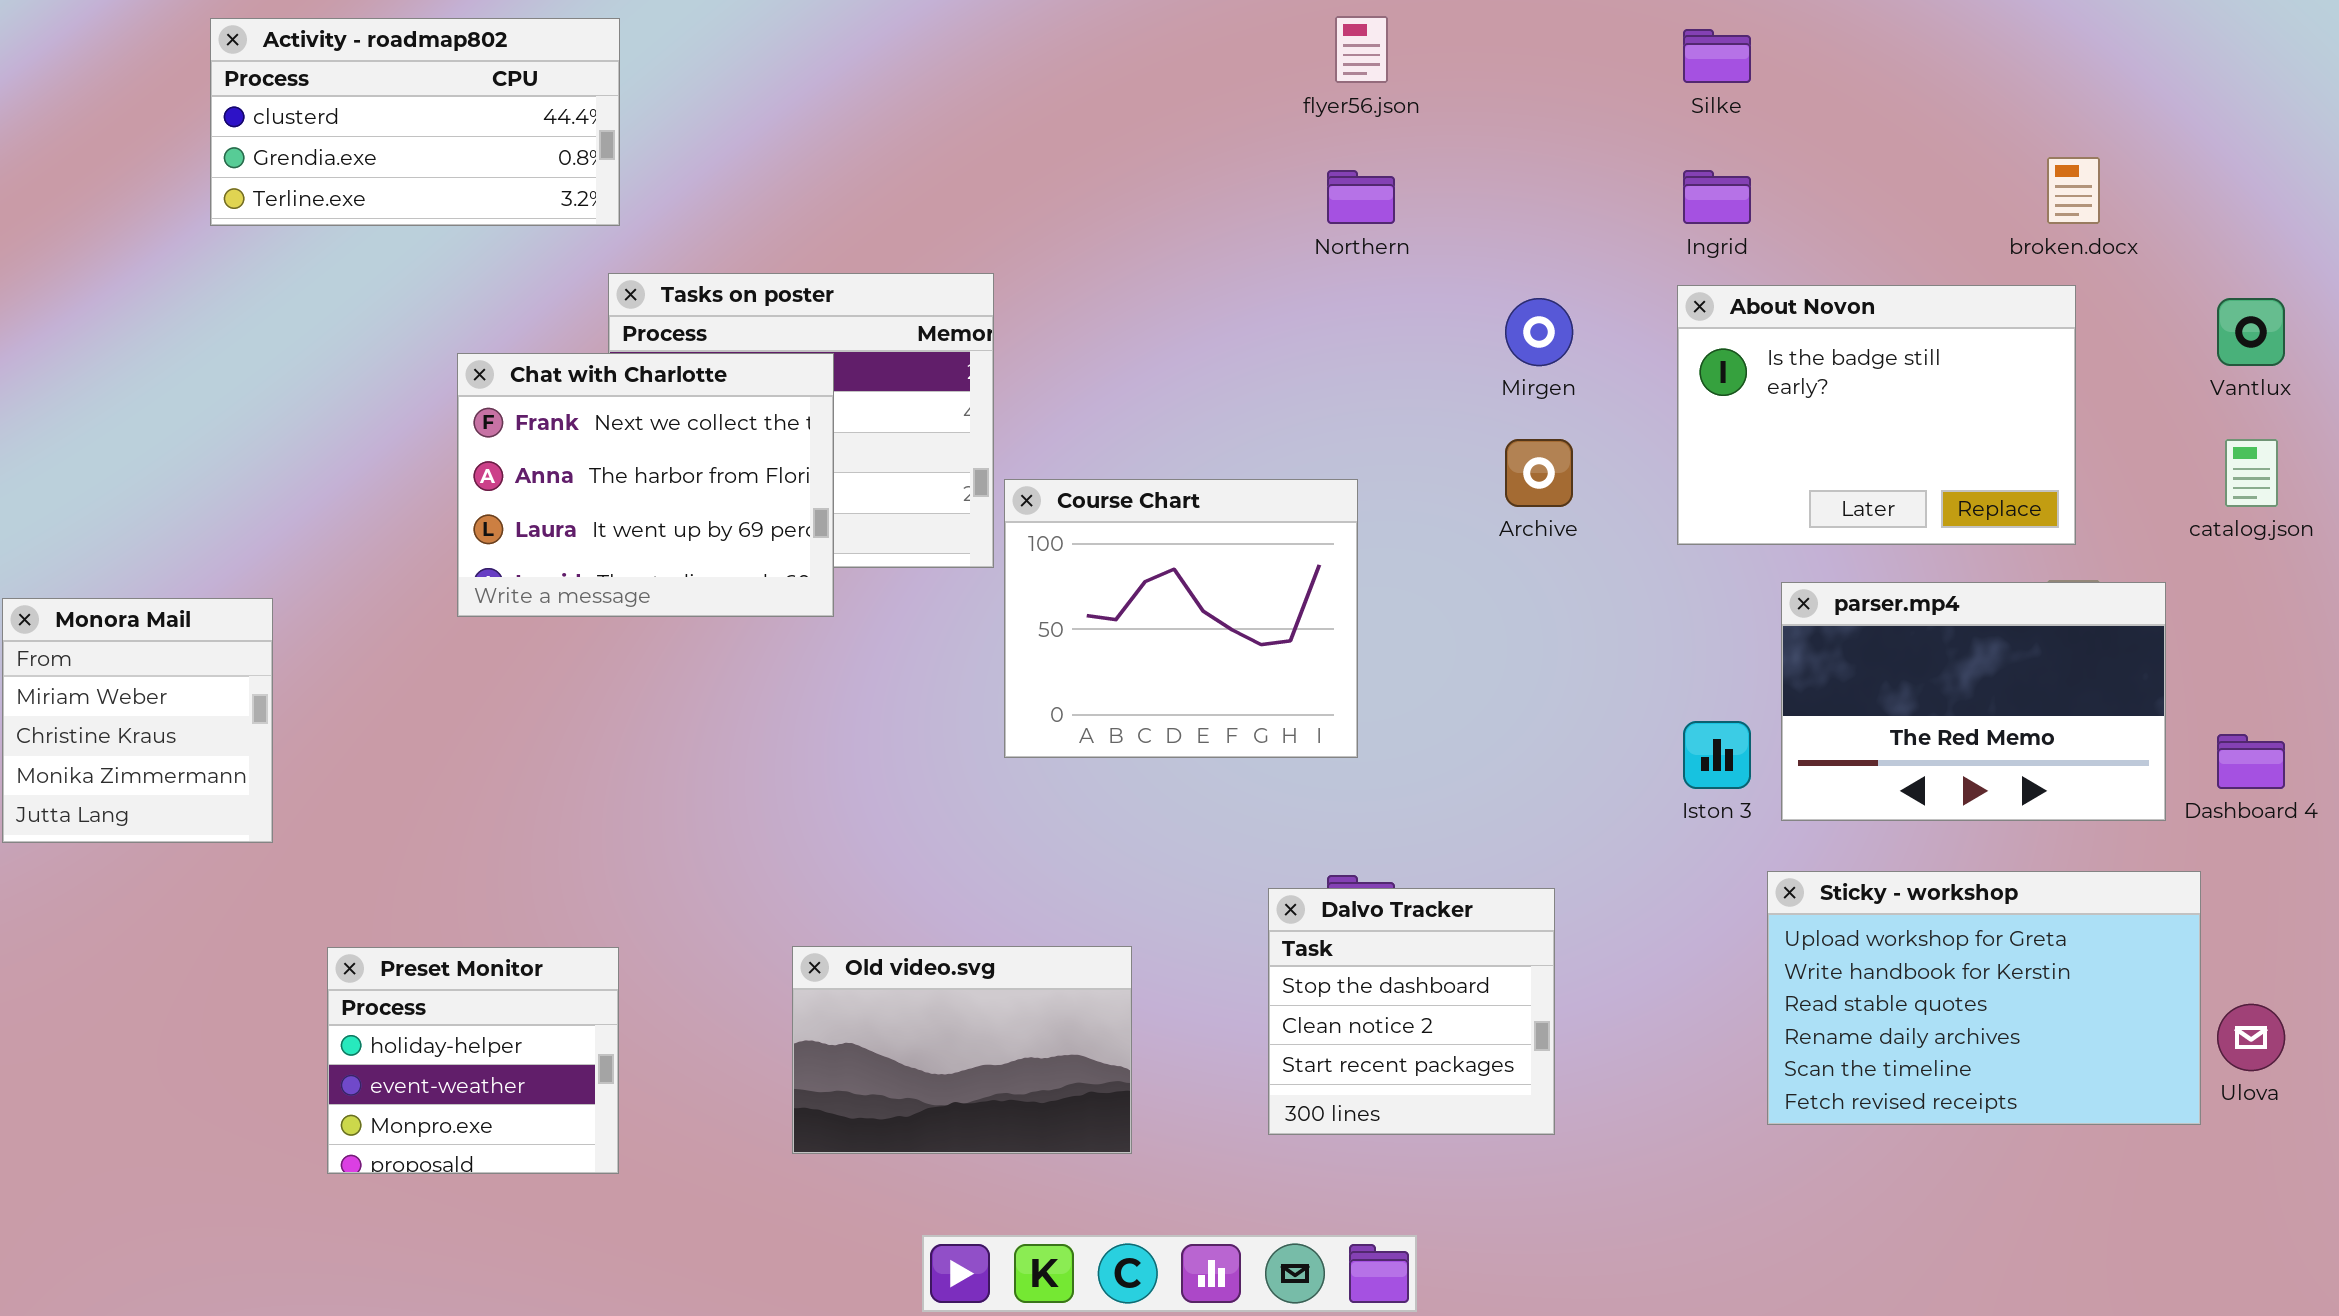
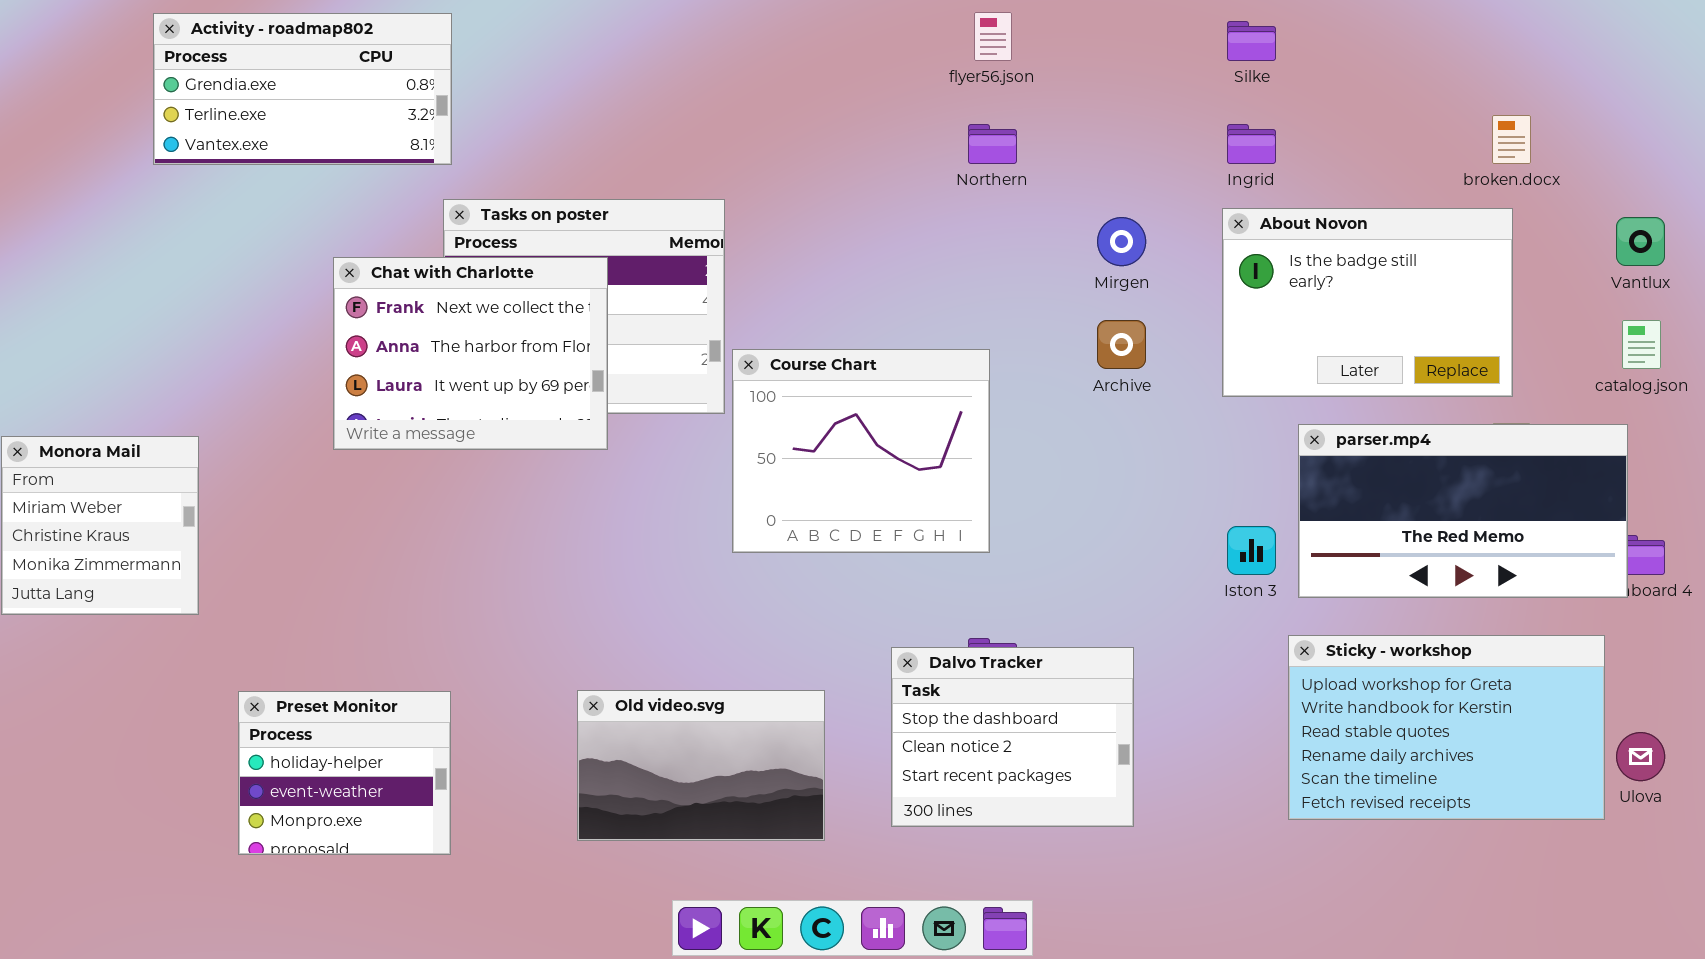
Activity - roadmap802: [210,18,620,226] -> [153,13,452,165], scrolled down 1 row
parser.mp4: [1781,582,2166,821] -> [1298,424,1628,598], resized
Dalvo Tracker: [1268,888,1555,1135] -> [891,647,1134,827], resized

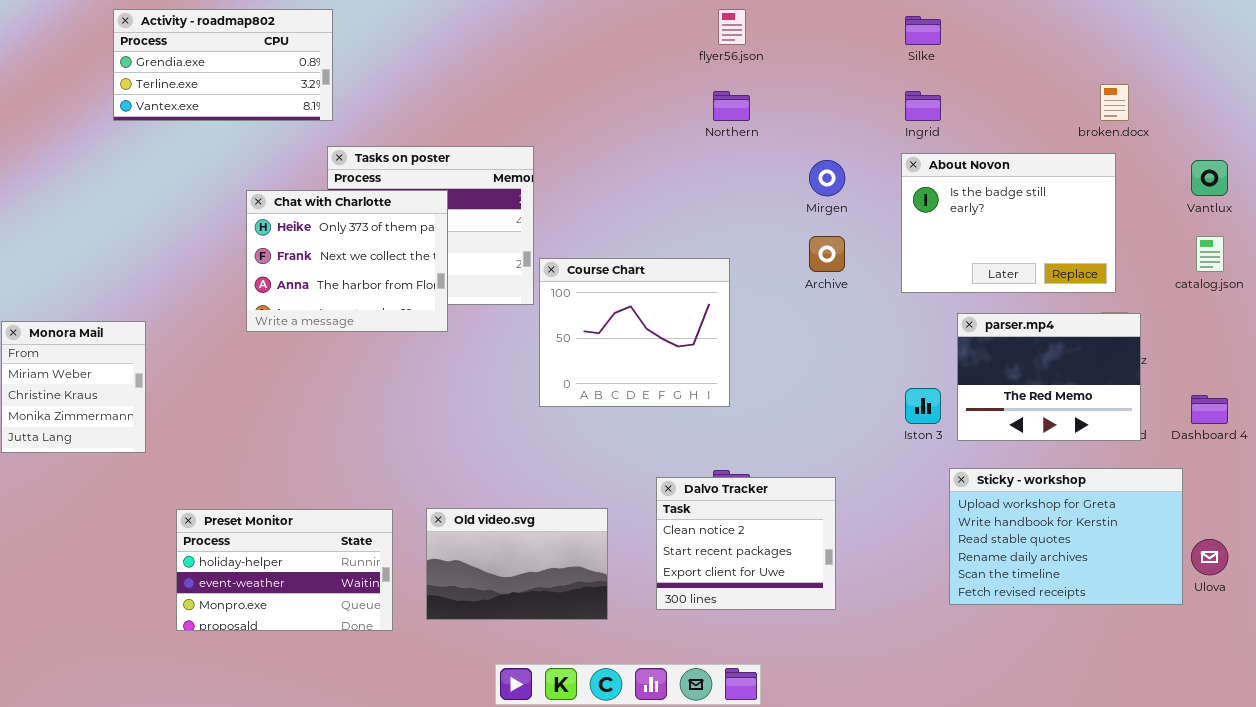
Chat with Charlotte: [333,257,608,450] -> [246,190,448,332], scrolled up 1 row
parser.mp4: [1298,424,1628,598] -> [957,313,1141,441], resized
Dalvo Tracker: [891,647,1134,827] -> [656,477,836,610], scrolled down 1 row
Preset Monitor: [238,691,451,855] -> [176,509,393,631], resized

